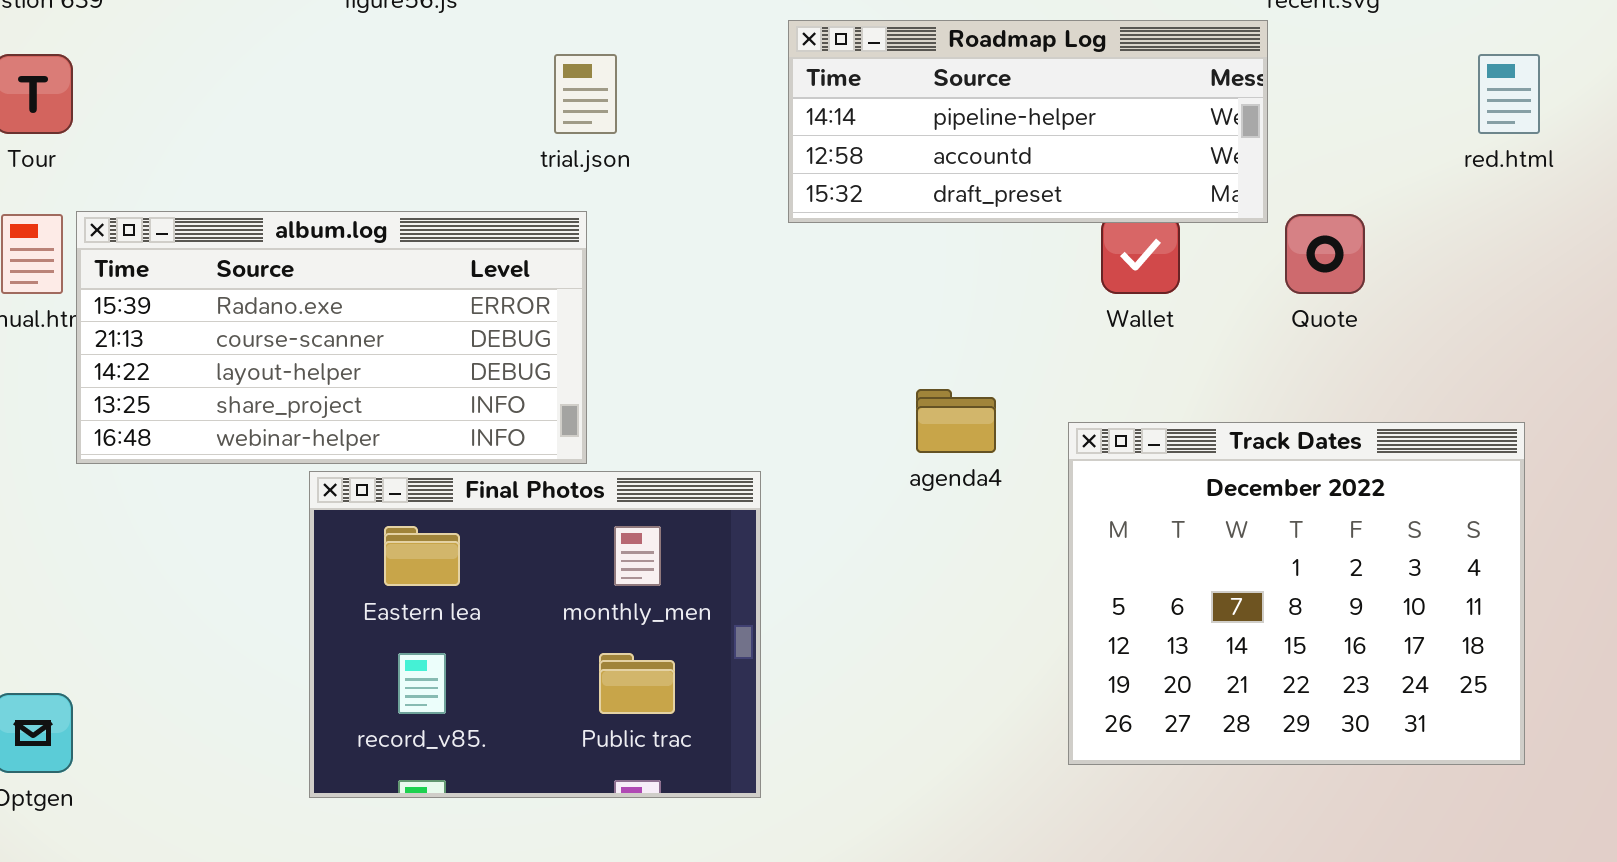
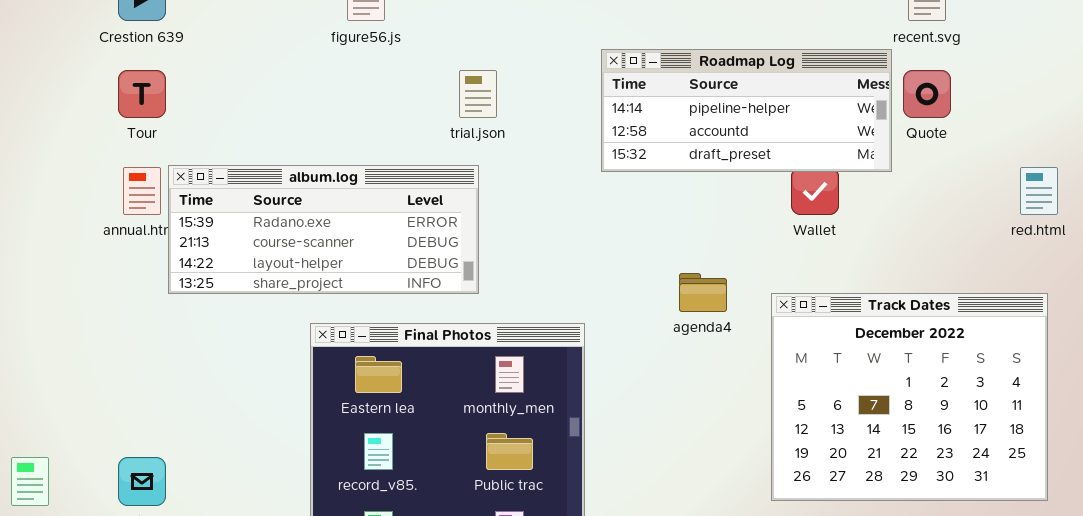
red.html: [1478,54,1540,134] -> [1020,167,1058,215], moved
album.log: [76,211,587,464] -> [168,165,479,294], resized
Quote: [1285,214,1365,294] -> [903,70,951,118], moved

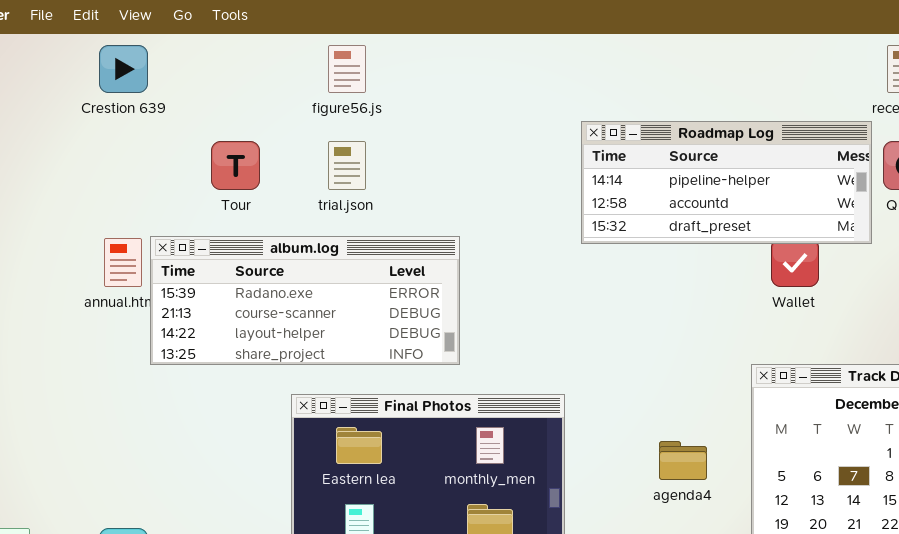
Tour: [118,70,166,118] -> [211,141,260,190], moved
trial.json: [459,70,497,118] -> [328,141,366,190], moved
agenda4: [679,273,727,312] -> [659,441,707,480], moved

